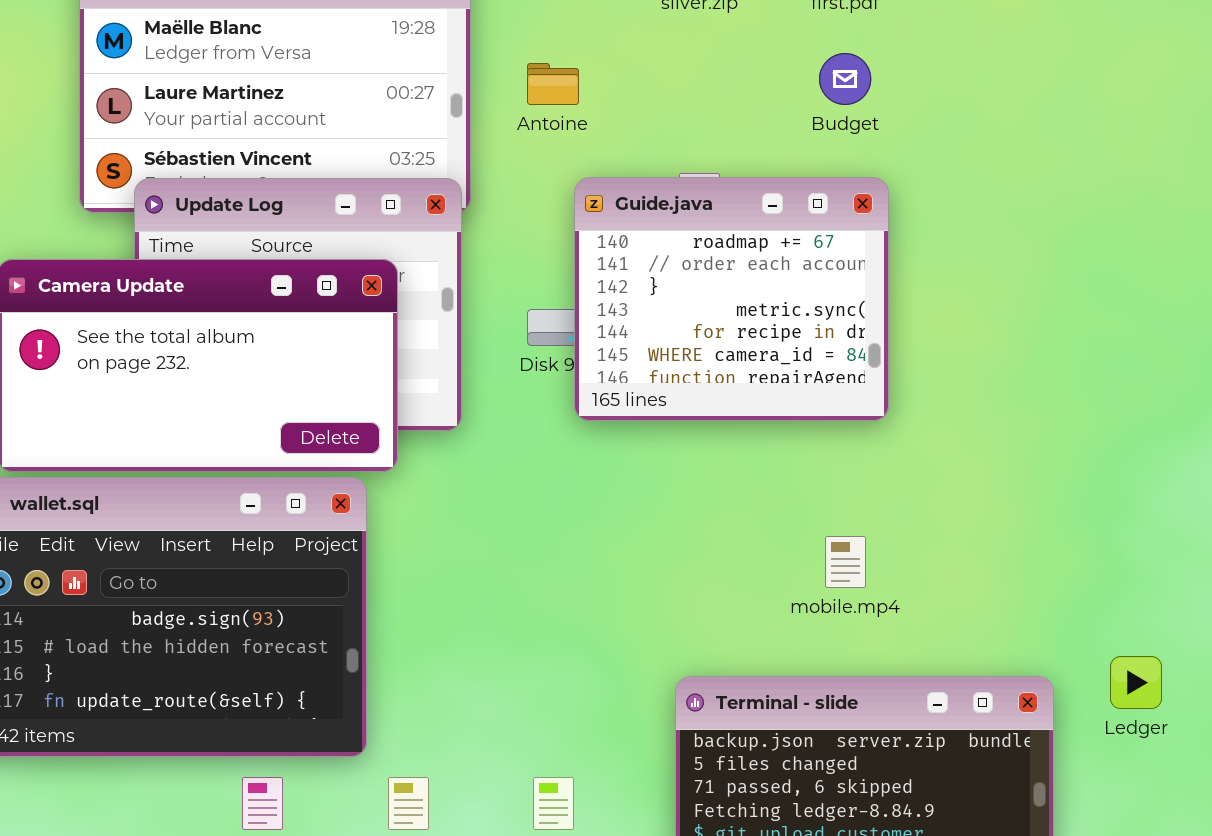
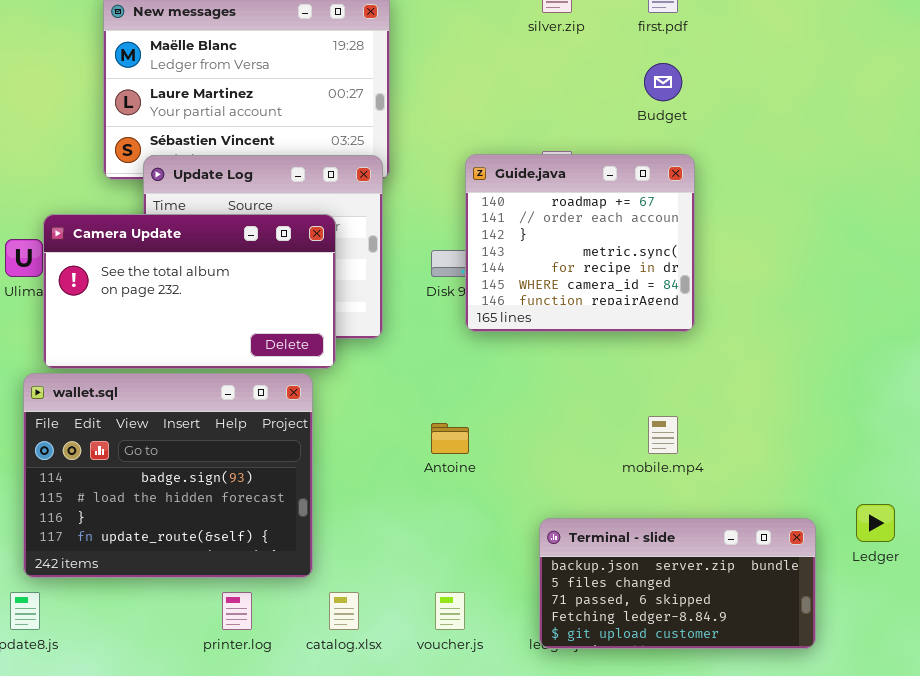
Antoine: [527,63,579,105] -> [431,423,469,454], moved

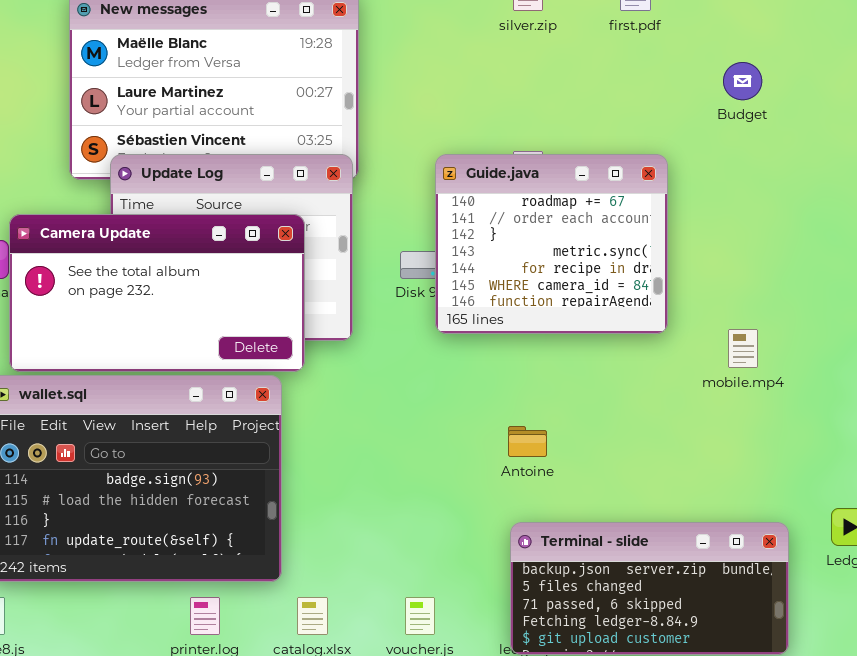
Budget: [644,63,682,101] -> [723,62,762,100], moved
mobile.mp4: [648,416,678,454] -> [728,329,758,368], moved
Antoine: [431,423,469,454] -> [508,426,547,457], moved

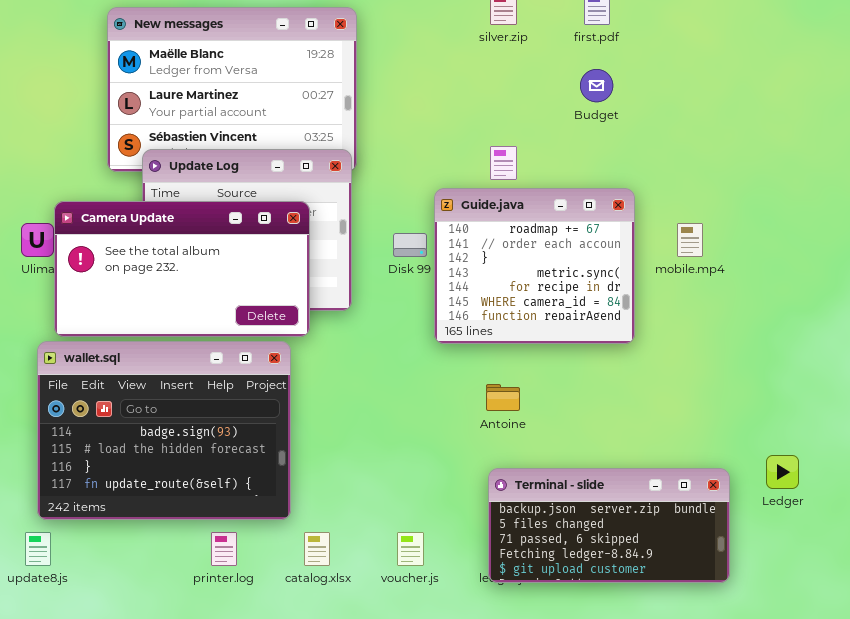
Budget: [723,62,762,100] -> [580,69,613,102], moved
Guide.java: [435,154,668,334] -> [434,188,635,344], moved
mobile.mp4: [728,329,758,368] -> [677,223,703,257], moved

